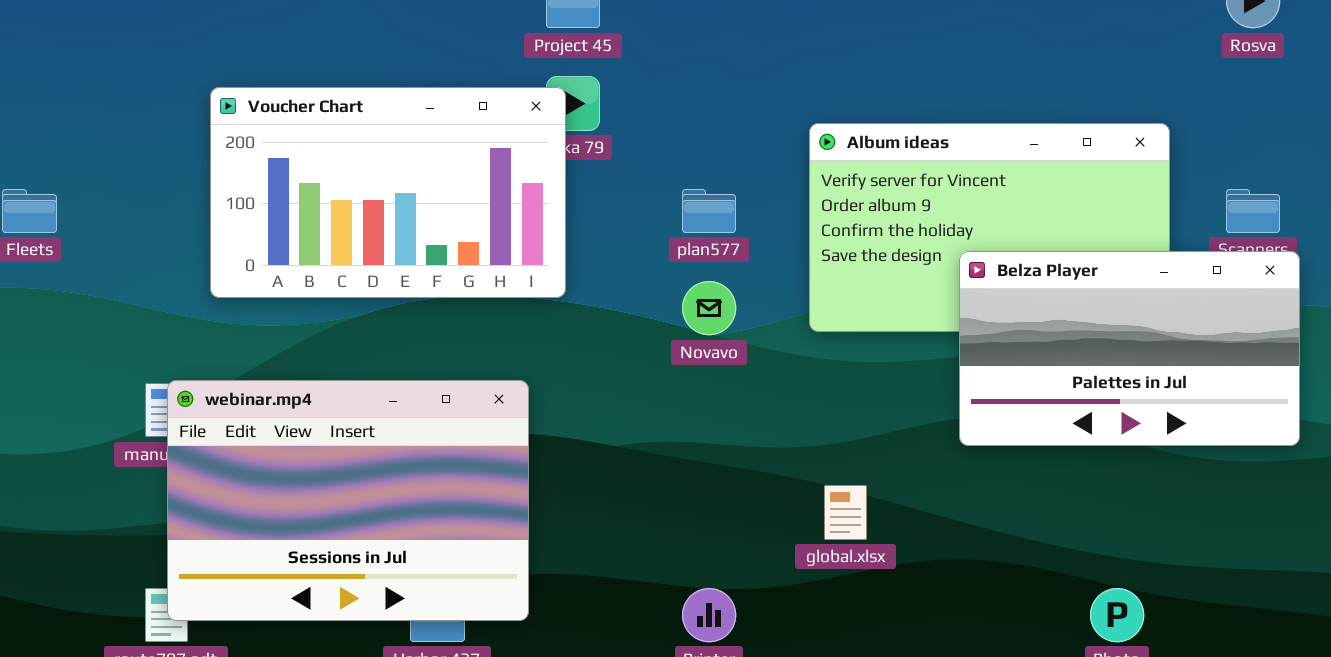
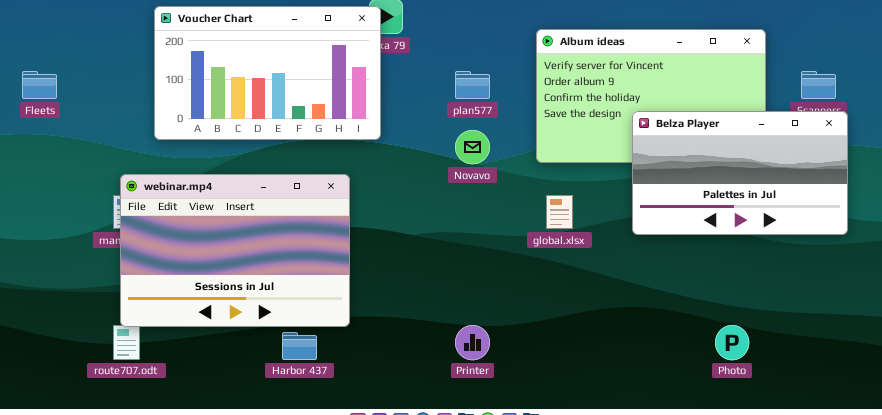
webinar.mp4: [167,380,529,621] -> [120,174,350,327], moved
global.xlsx: [824,485,867,540] -> [546,195,573,229], moved

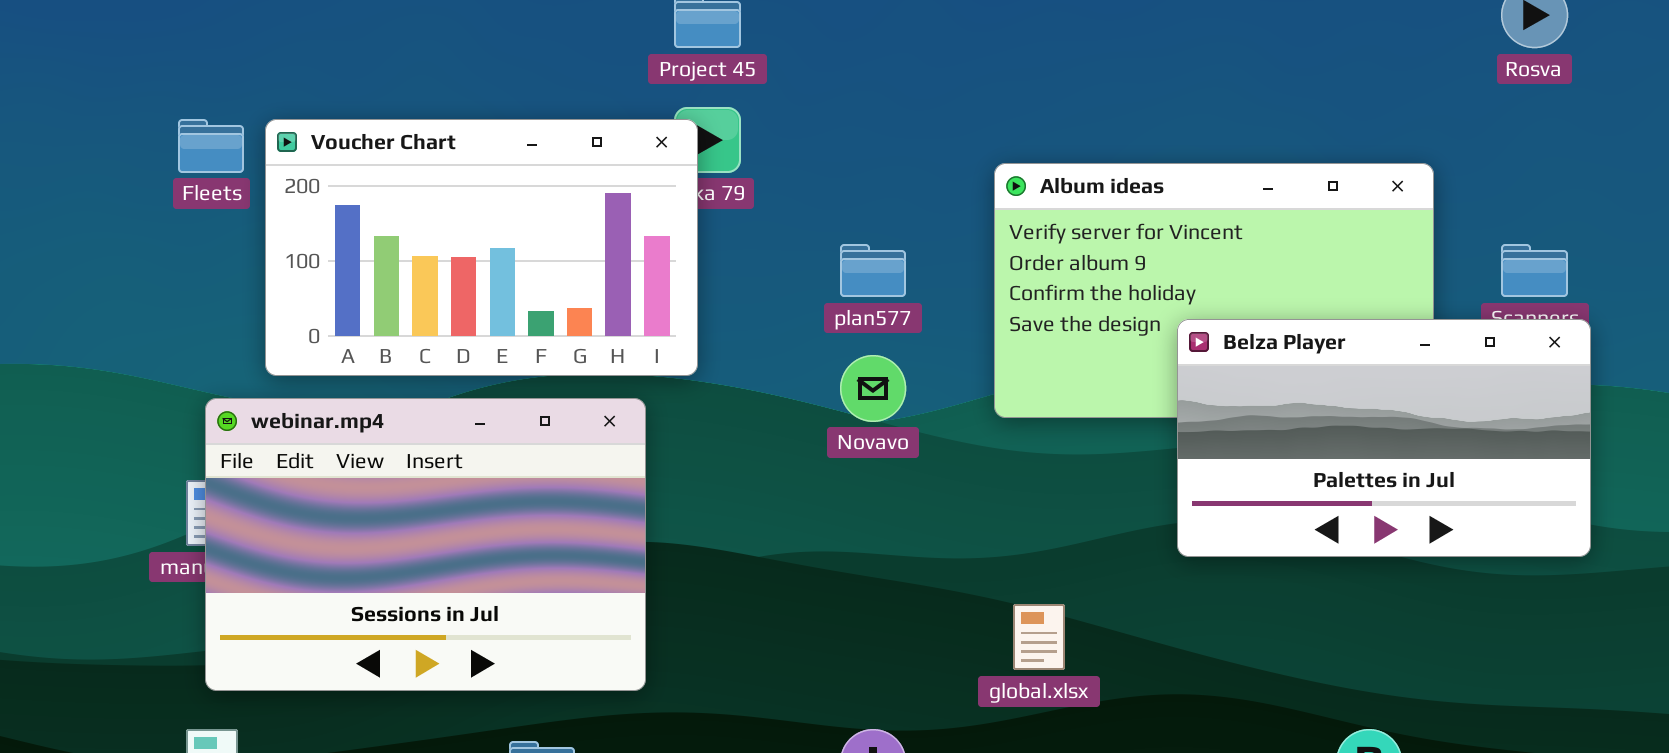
Fleets: [22,71,57,99] -> [178,119,244,173], moved
webinar.mp4: [120,174,350,327] -> [205,398,646,691], moved
global.xlsx: [546,195,573,229] -> [1013,604,1065,670], moved

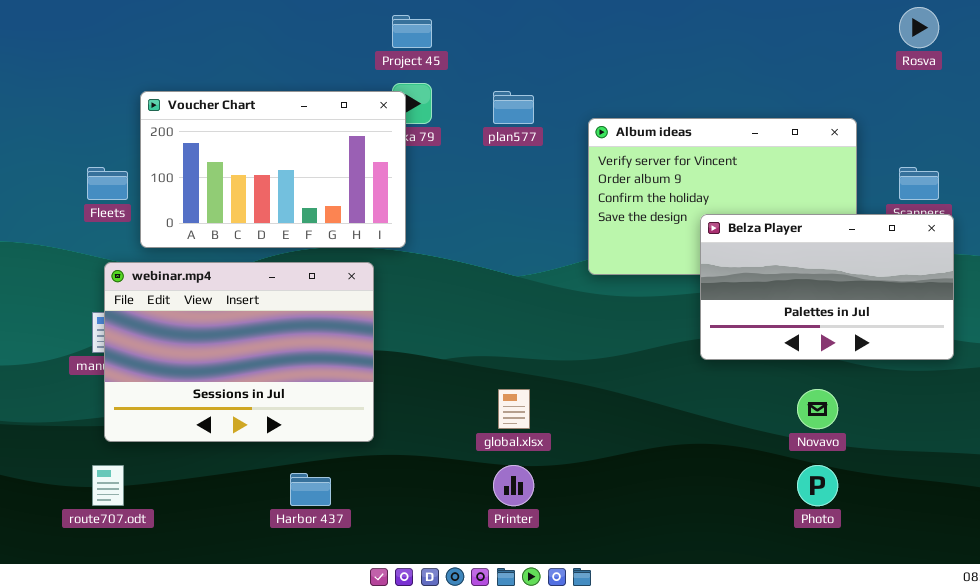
Fleets: [178,119,244,173] -> [87,167,128,200], moved
plan577: [840,244,906,297] -> [493,91,534,124], moved
Novavo: [840,355,906,422] -> [797,389,838,429], moved
global.xlsx: [1013,604,1065,670] -> [498,389,530,429], moved

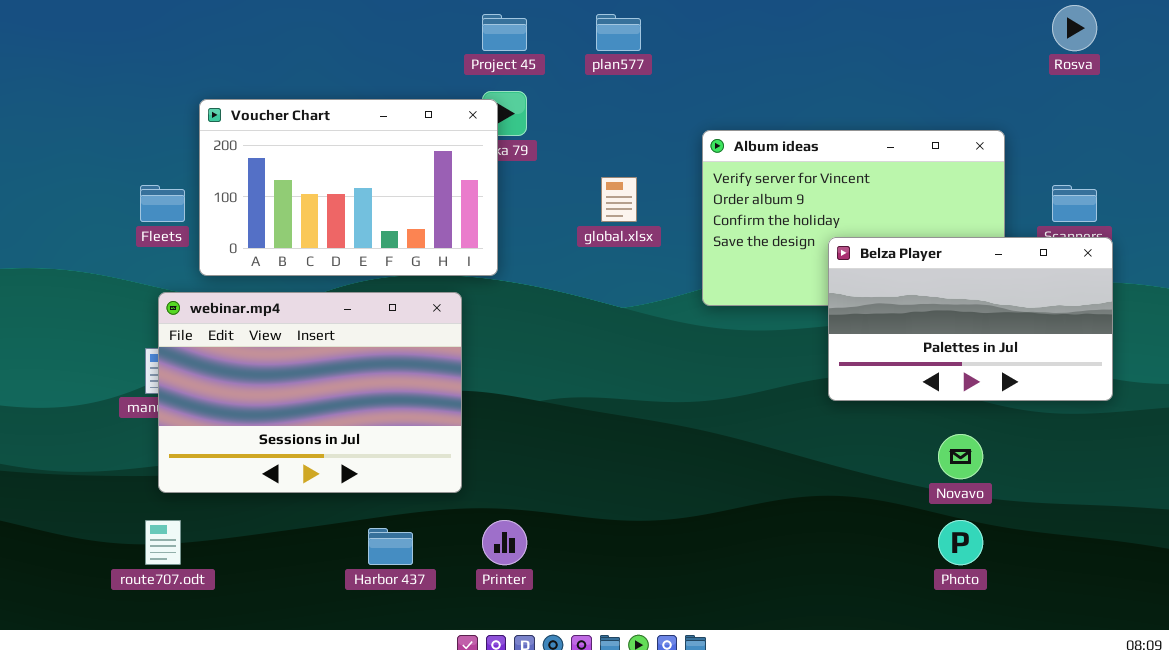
plan577: [493,91,534,124] -> [596,14,641,51], moved
global.xlsx: [498,389,530,429] -> [601,177,637,222], moved
Printer: [493,465,534,506] -> [482,520,527,565], moved

